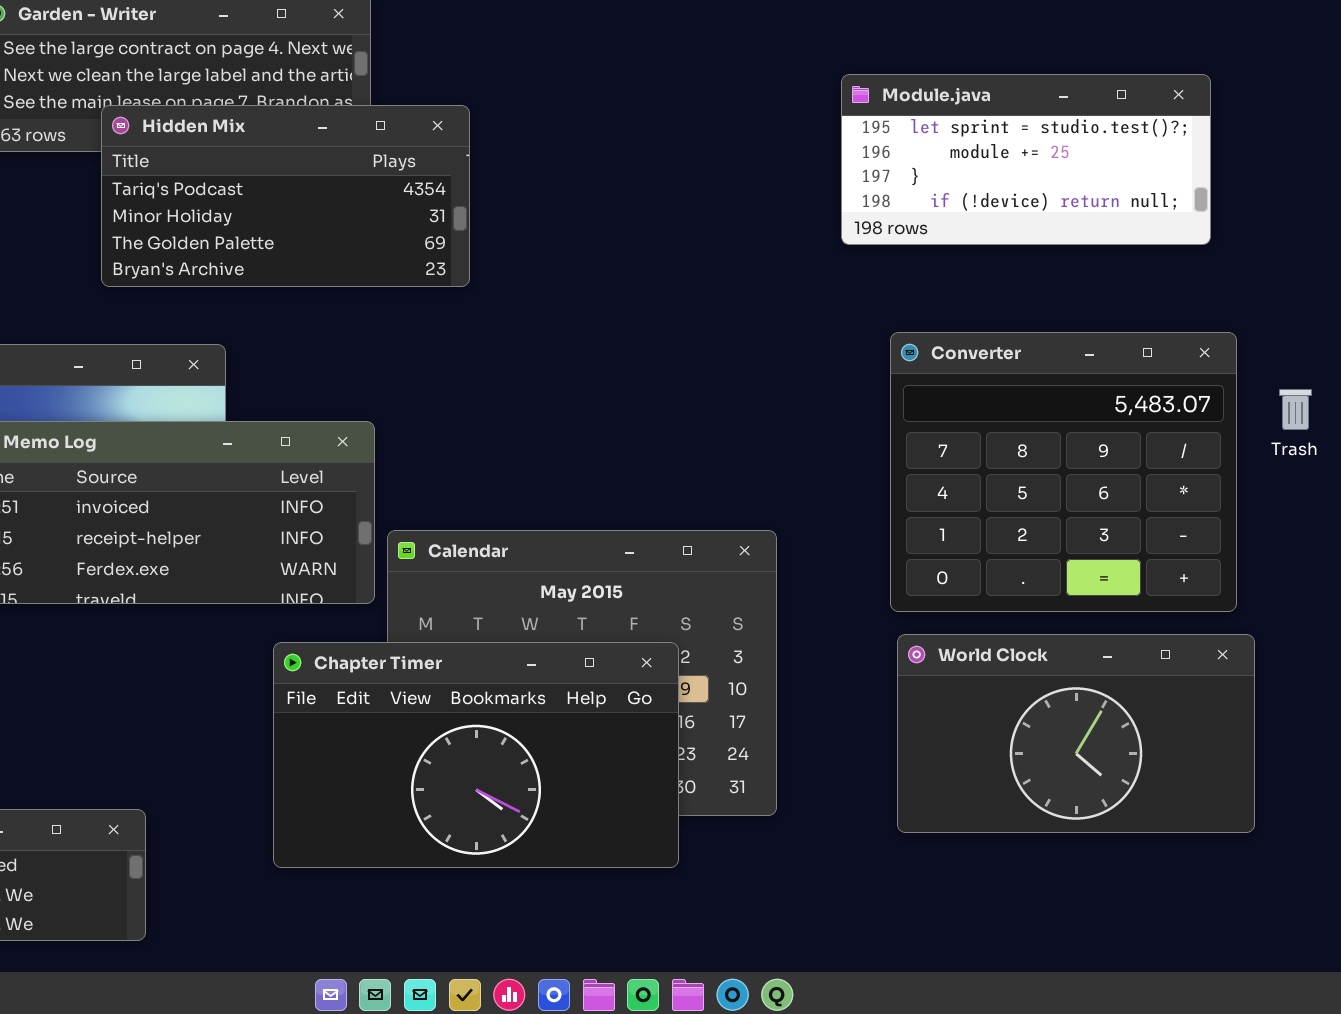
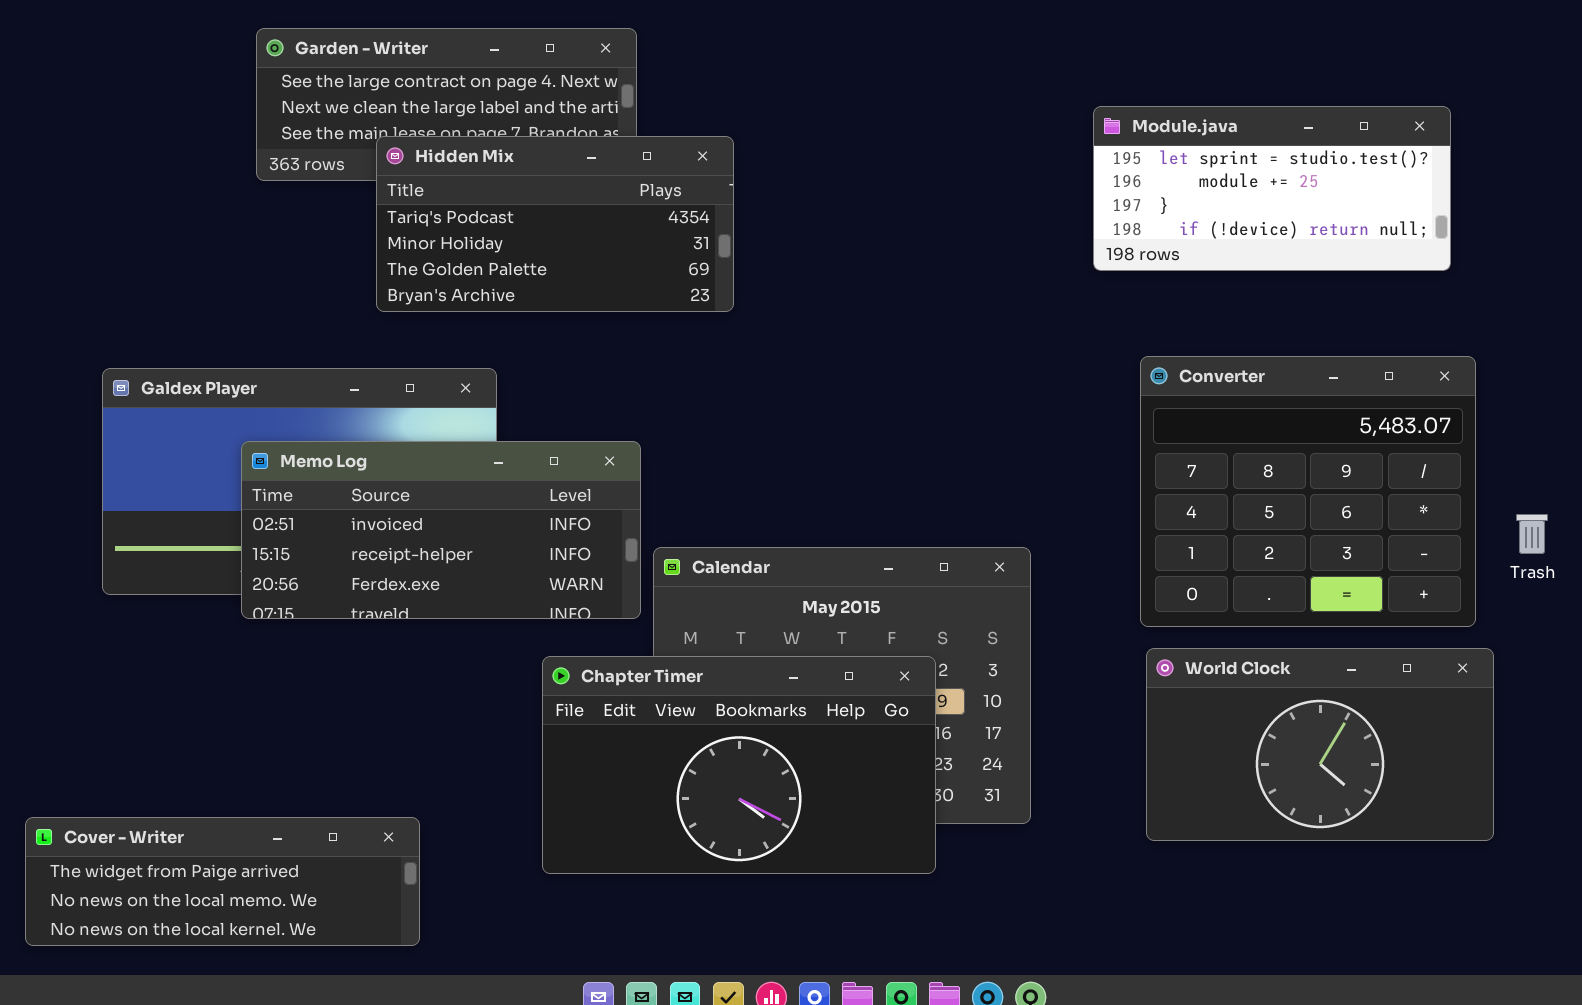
Trash: [1279,389,1312,430] -> [1516,514,1548,554], moved

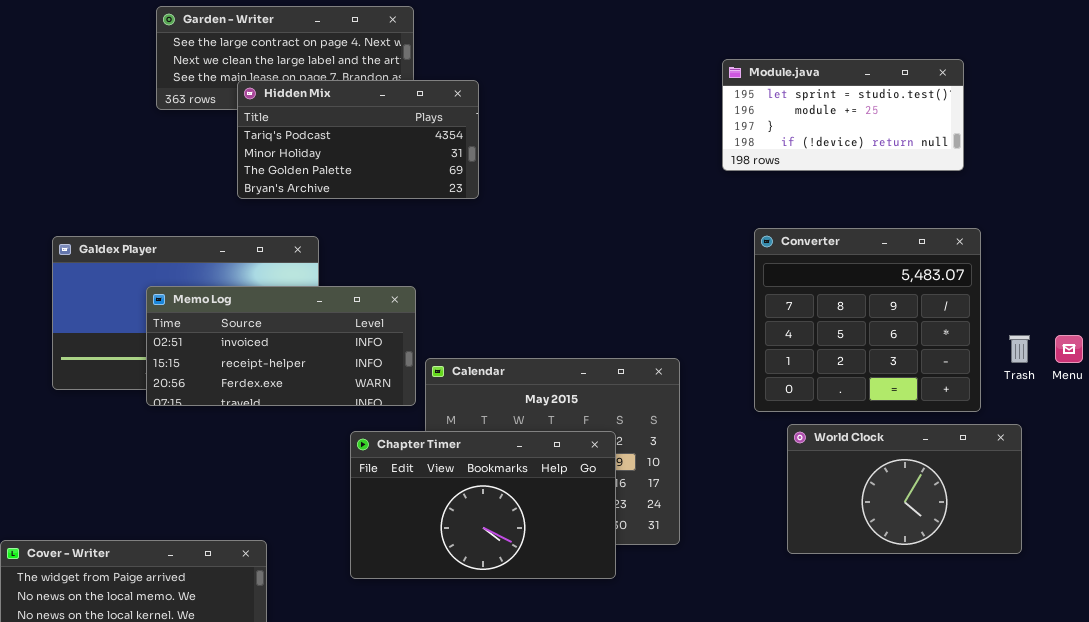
World Clock: [1146,648,1494,841] -> [787,424,1022,554], moved

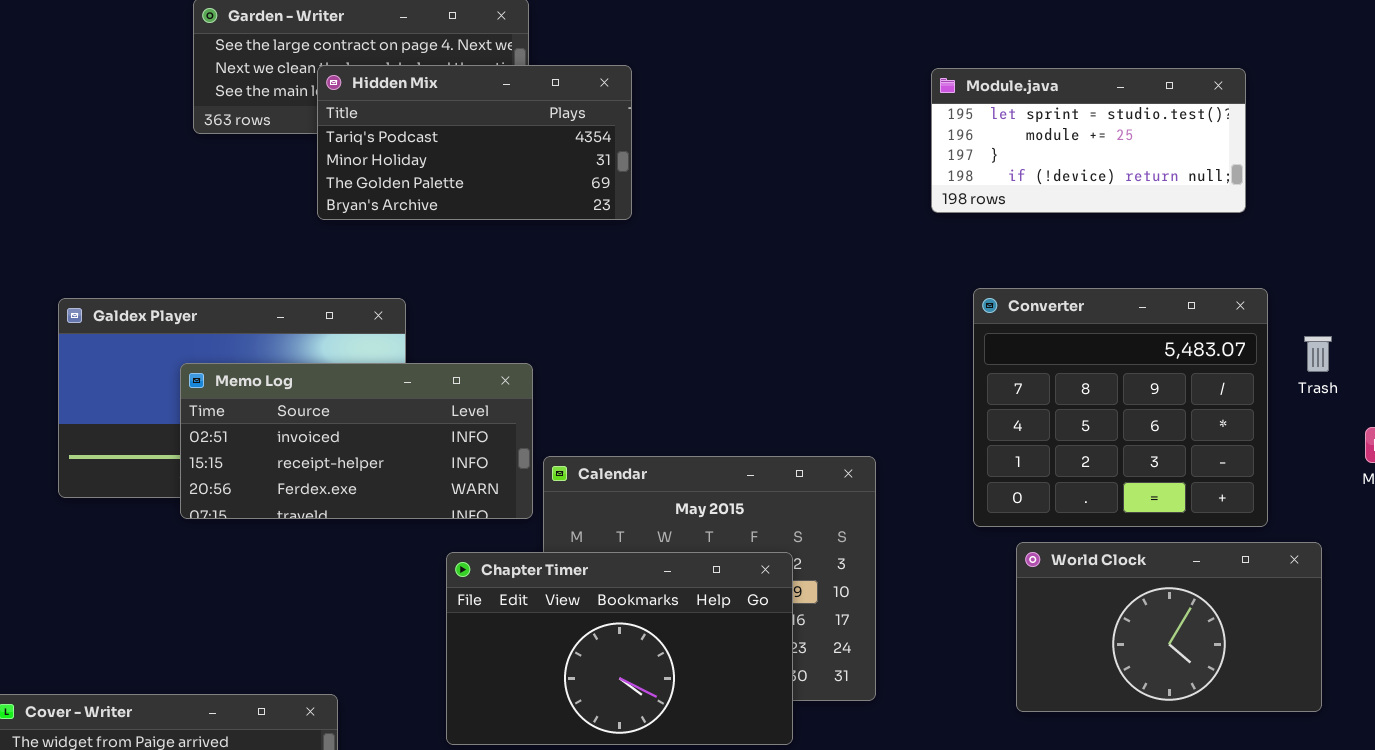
Hidden Mix: [237,80,479,199] -> [317,65,632,220], moved
Trash: [1009,335,1030,363] -> [1304,336,1332,372], moved

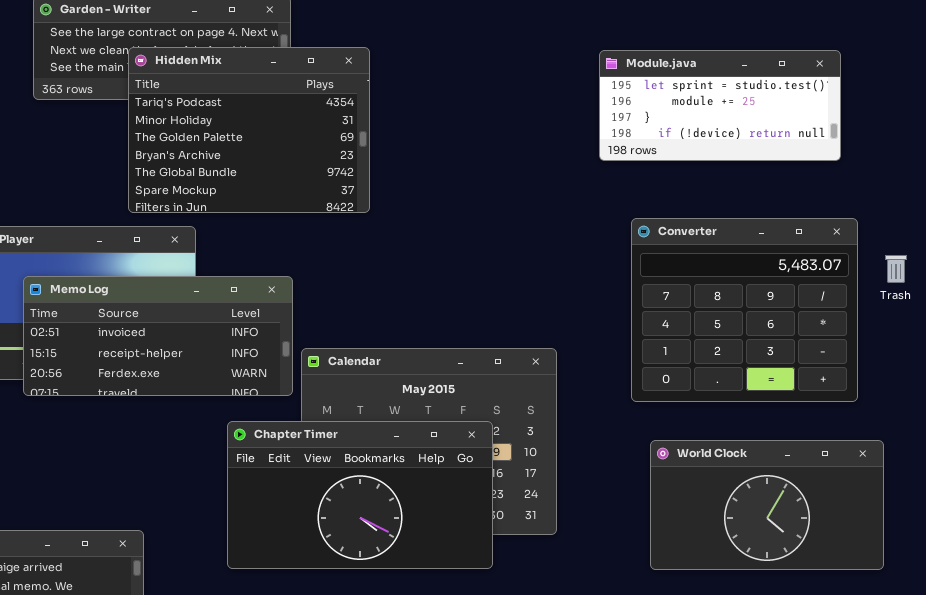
Hidden Mix: [317,65,632,220] -> [128,47,370,213], resized
World Clock: [1016,542,1322,712] -> [650,440,884,570], moved

